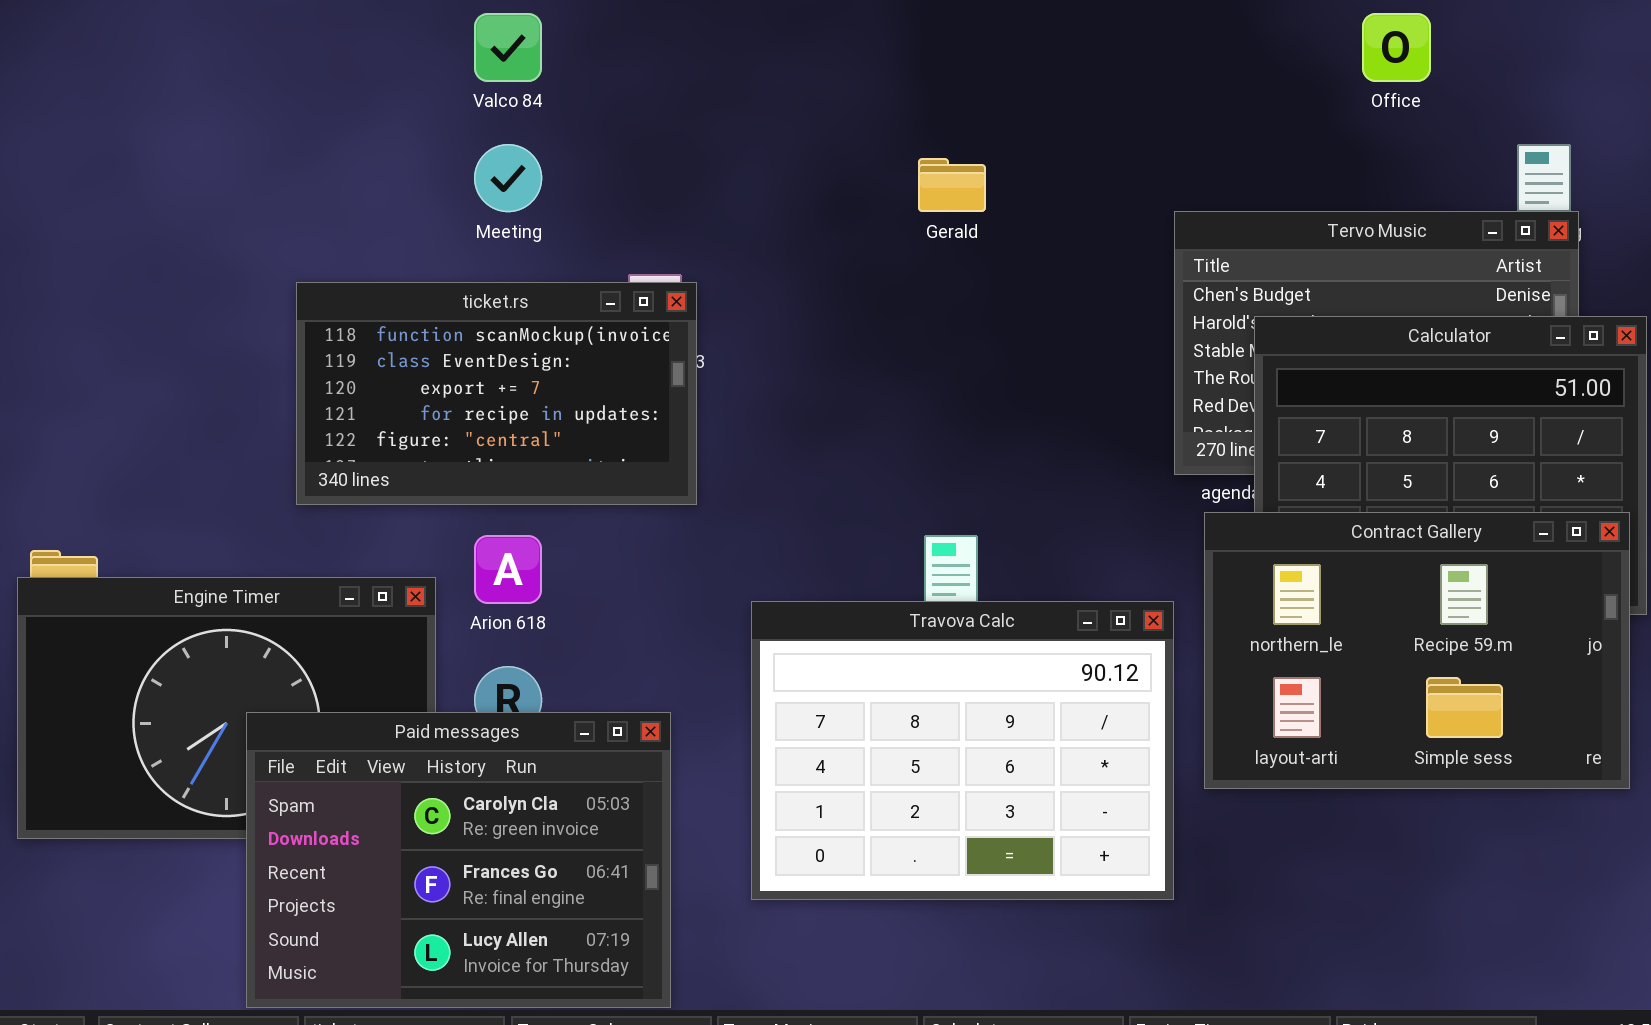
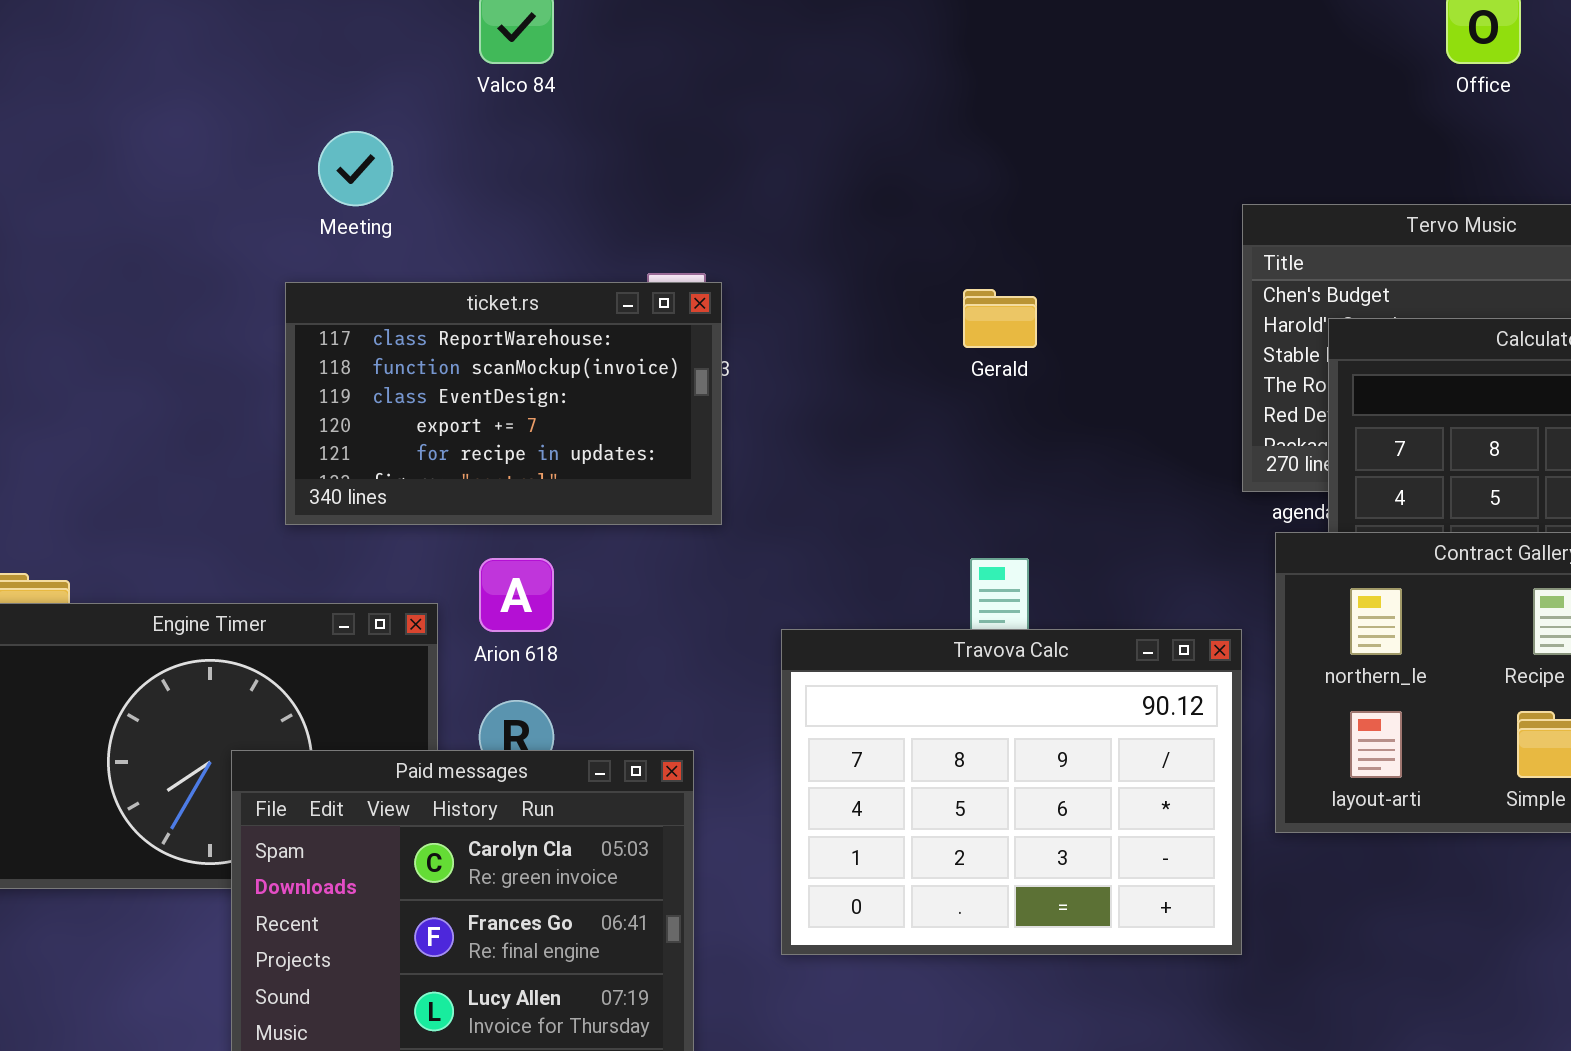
Meeting: [474,144,542,212] -> [318,131,393,206], moved
Gerald: [918,158,986,212] -> [963,289,1037,348], moved
ticket.rs: [296,282,697,505] -> [285,282,722,525], scrolled up 1 row

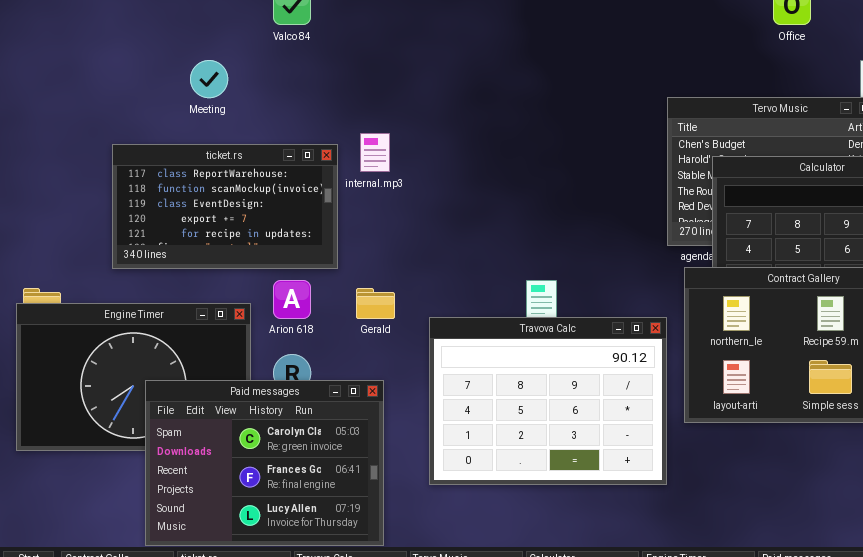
ticket.rs: [285,282,722,525] -> [112,144,338,269], moved
Gerald: [963,289,1037,348] -> [356,288,395,319], moved

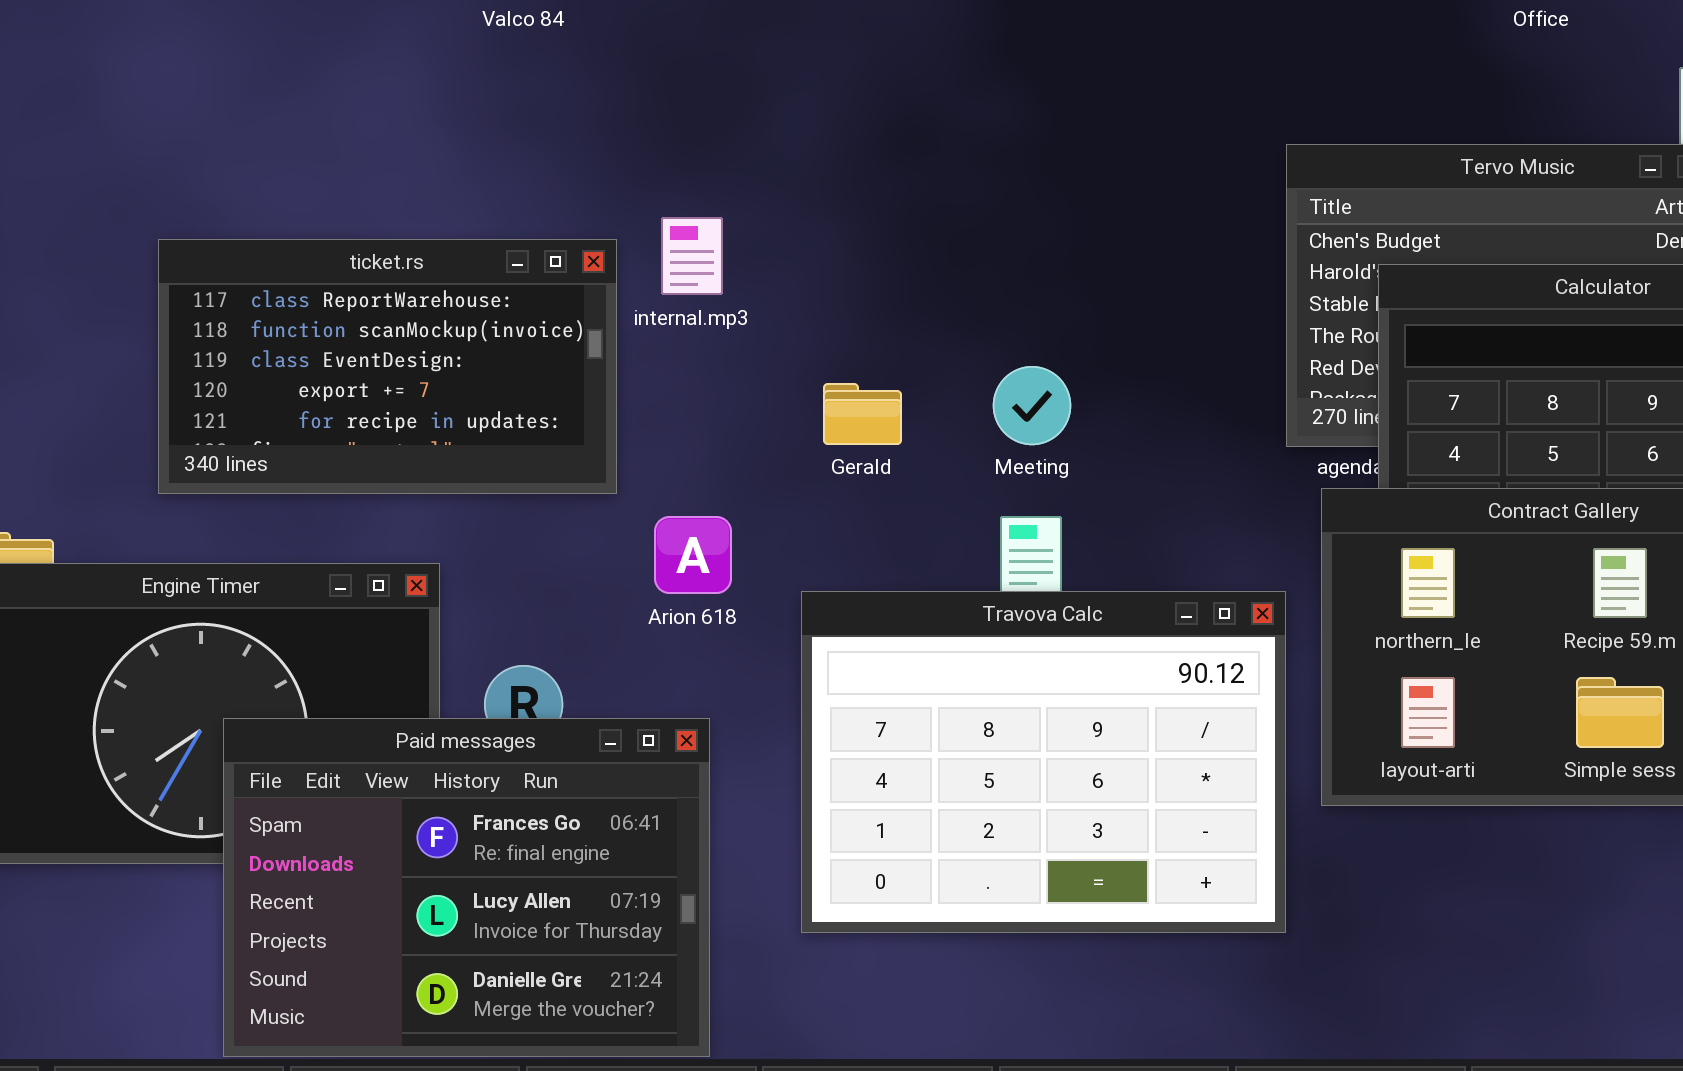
Meeting: [190,60,228,98] -> [993,366,1071,445], moved
Arion 618: [273,280,311,319] -> [654,516,732,594], moved
Gerald: [356,288,395,319] -> [823,383,902,445], moved
Paid messages: [145,380,384,546] -> [223,718,710,1057], scrolled down 1 row

